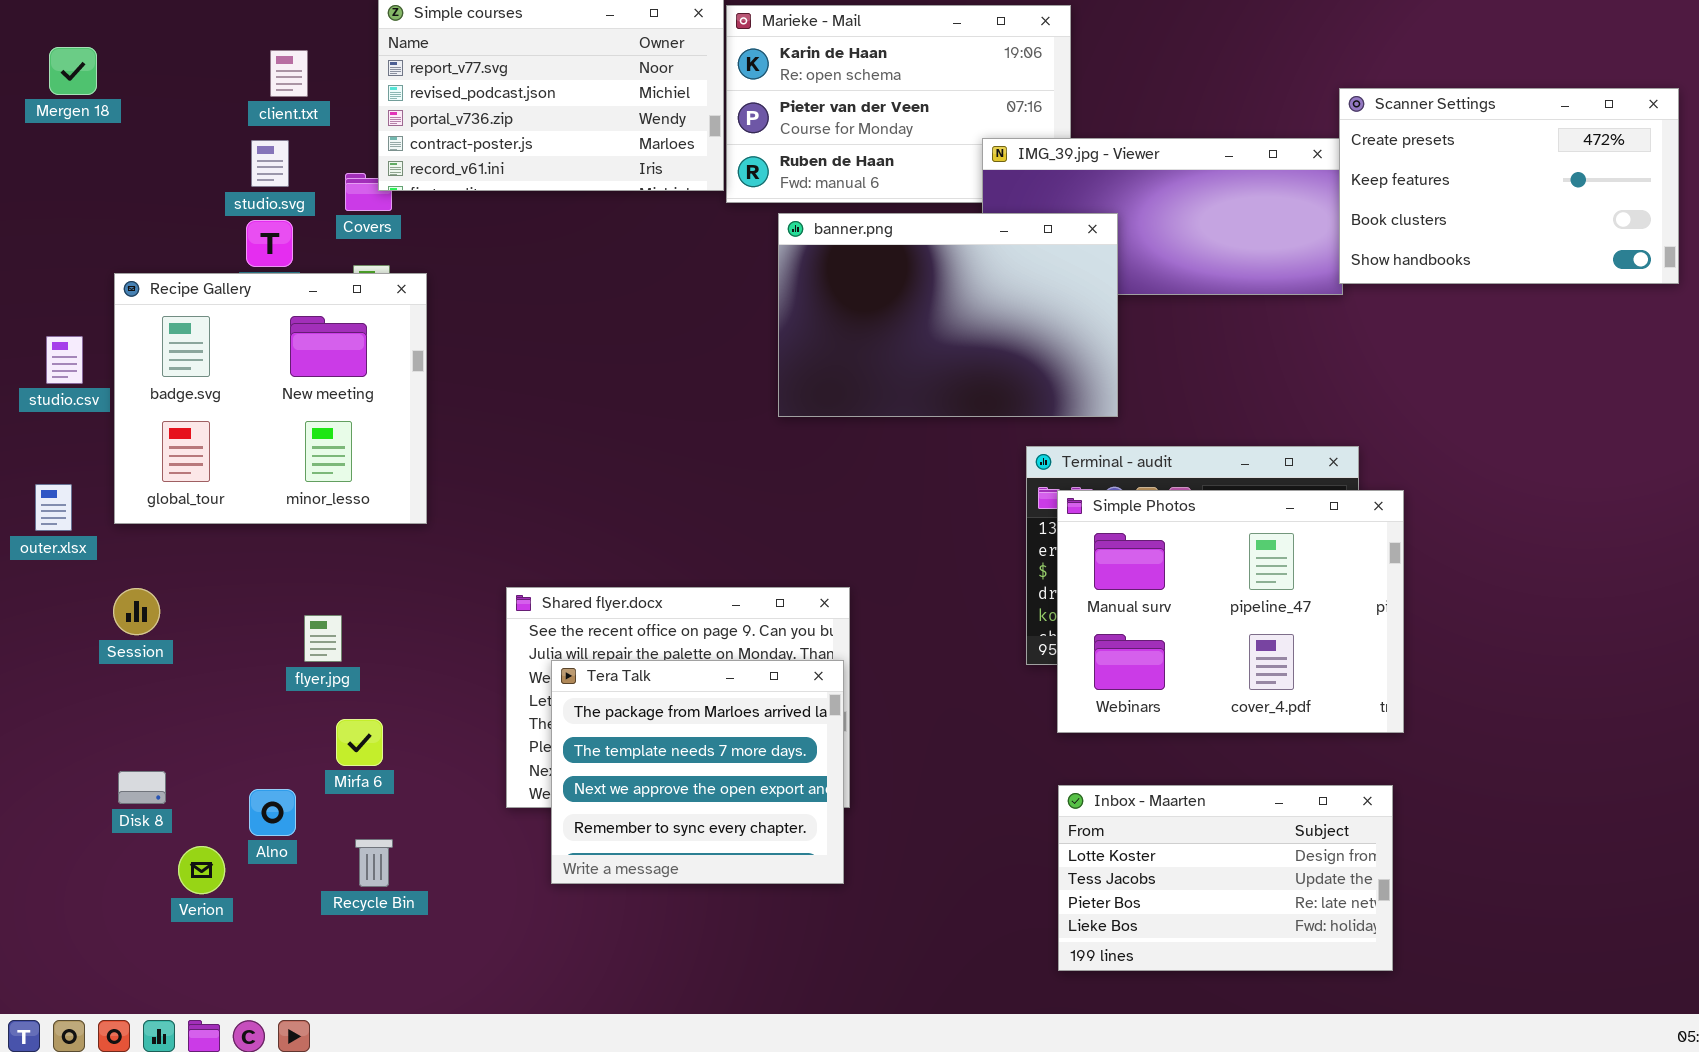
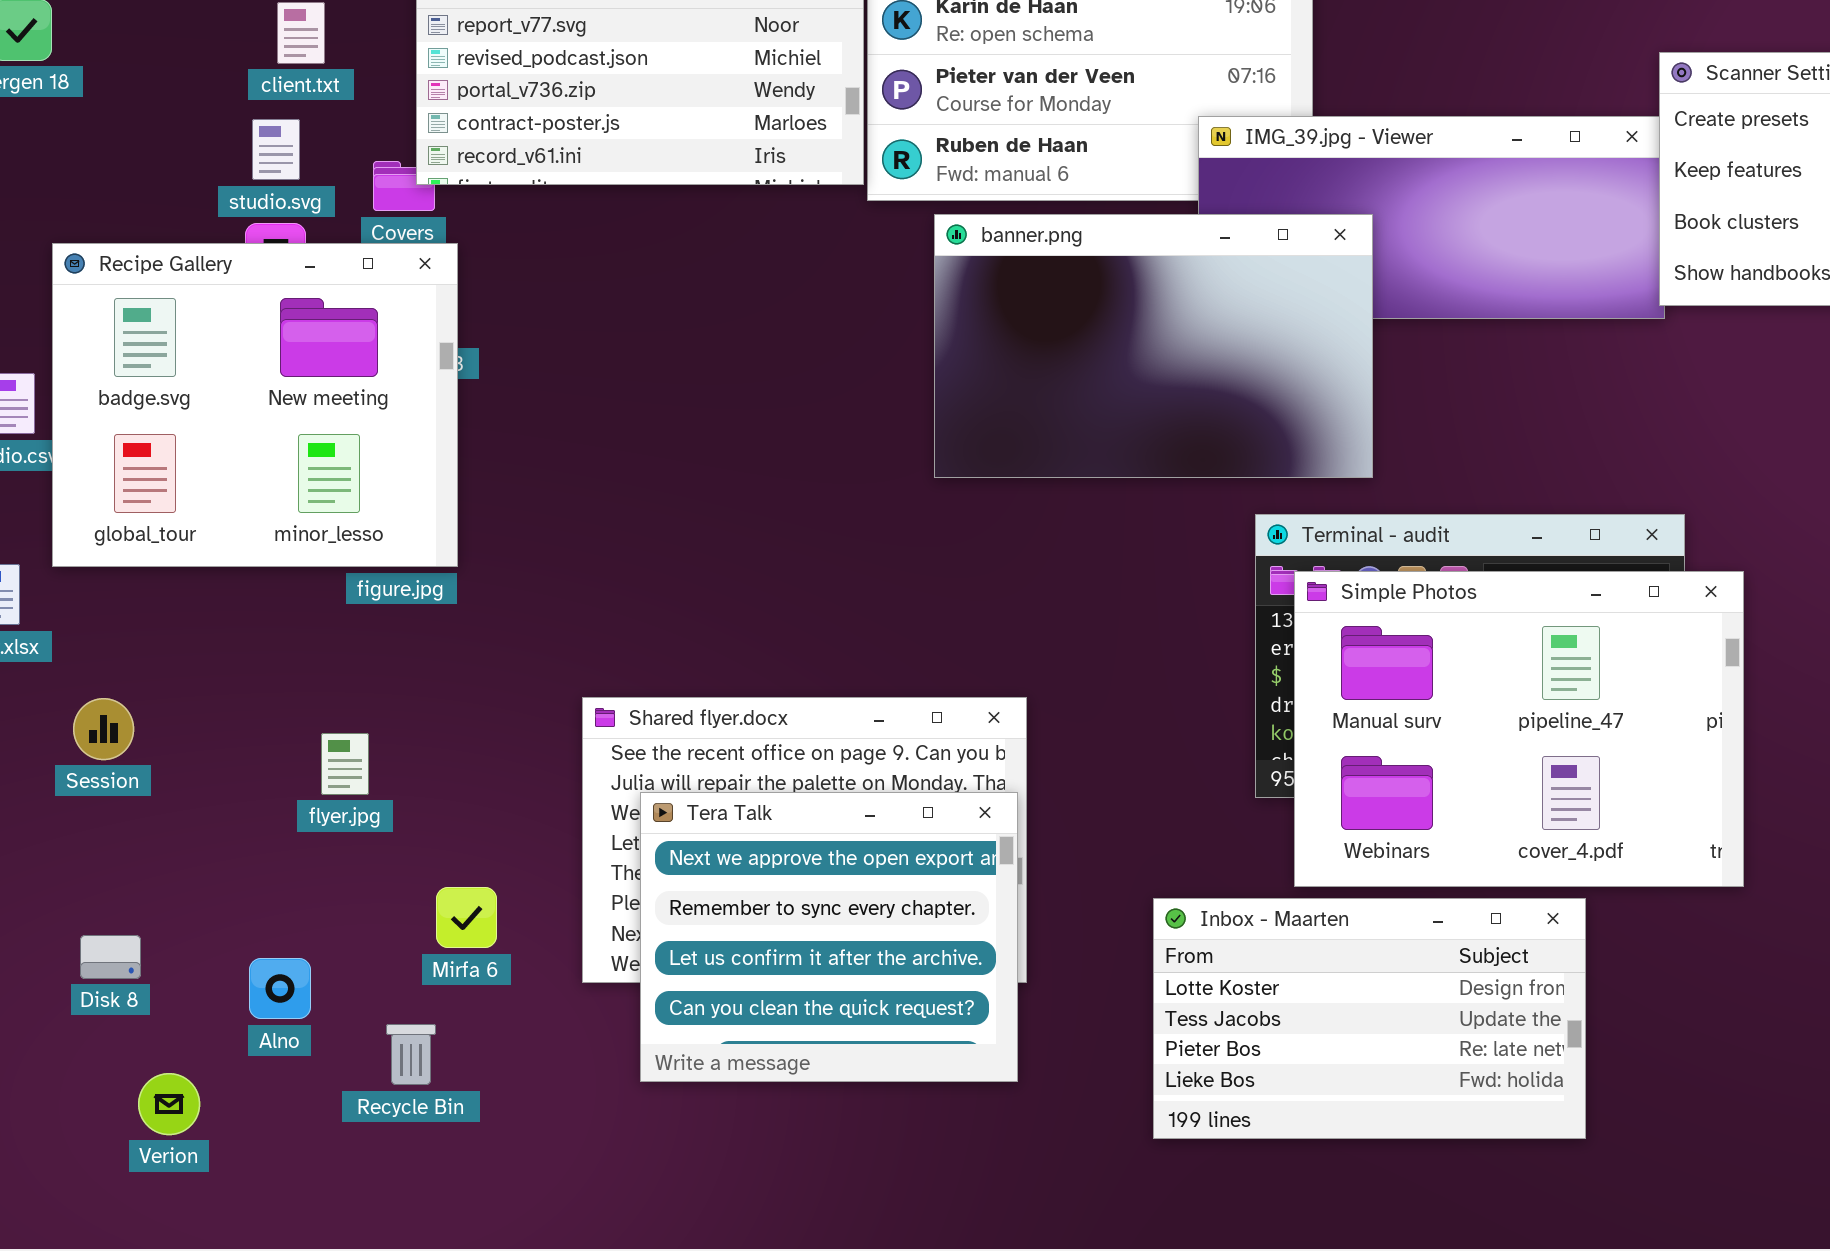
Recipe Gallery: [114,273,427,524] -> [52,243,458,567], moved
Tera Talk: [551,660,844,884] -> [640,792,1018,1082], scrolled down 2 rows
Mirfa 6: [336,719,383,766] -> [436,887,497,948], moved
Inbox - Maarten: [1058,785,1393,971] -> [1153,898,1586,1139], moved
Verion: [178,846,225,894] -> [138,1073,200,1135], moved

